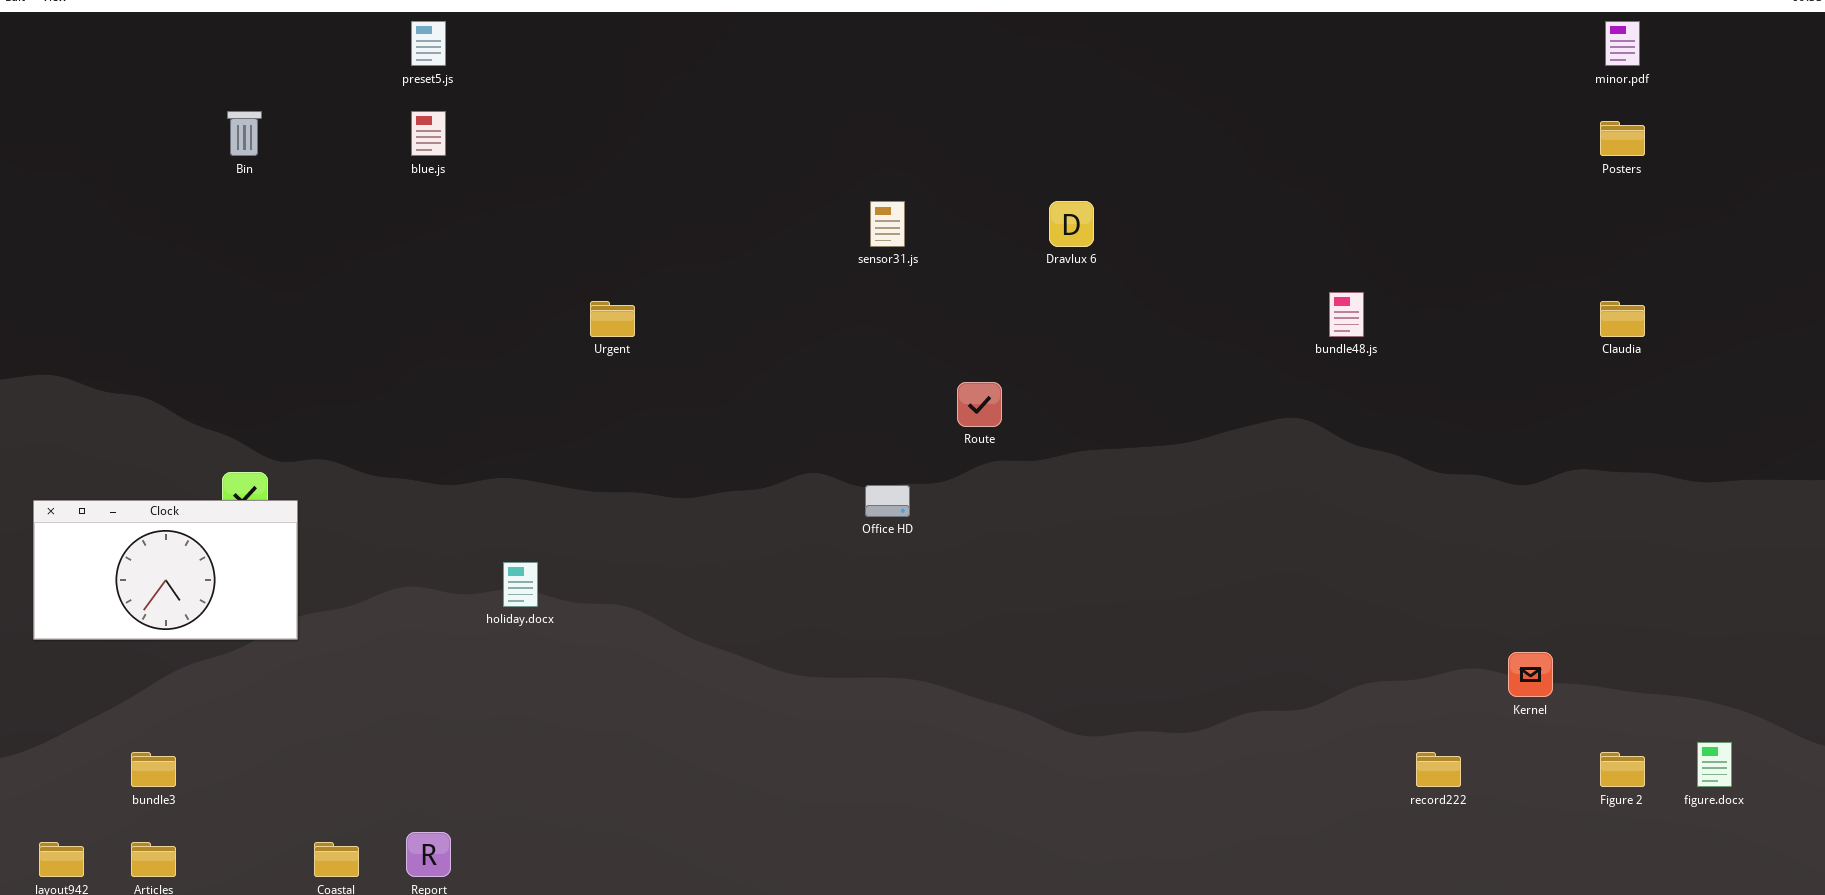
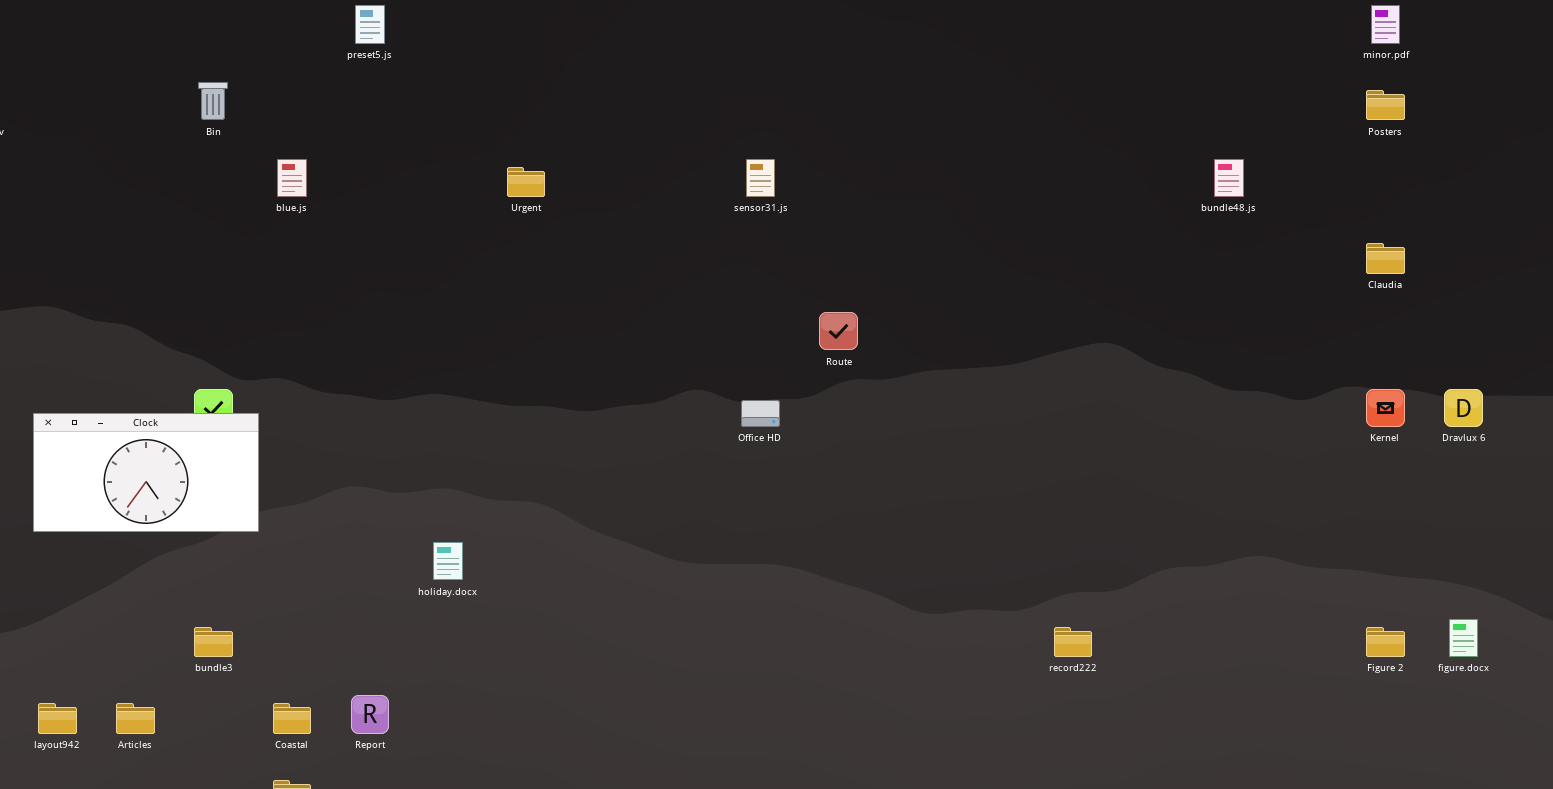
blue.js: [411,111,446,156] -> [277,159,307,197], moved
Dravlux 6: [1049,201,1094,247] -> [1444,389,1483,427], moved
bundle48.js: [1329,292,1364,337] -> [1214,159,1244,197], moved
Urgent: [590,301,635,337] -> [507,167,545,197], moved
holiday.docx: [503,562,538,607] -> [433,542,463,580], moved
Kernel: [1508,652,1553,697] -> [1366,389,1405,427], moved
bundle3: [131,752,176,787] -> [194,627,233,657], moved
record222: [1416,752,1461,787] -> [1054,627,1092,657], moved

